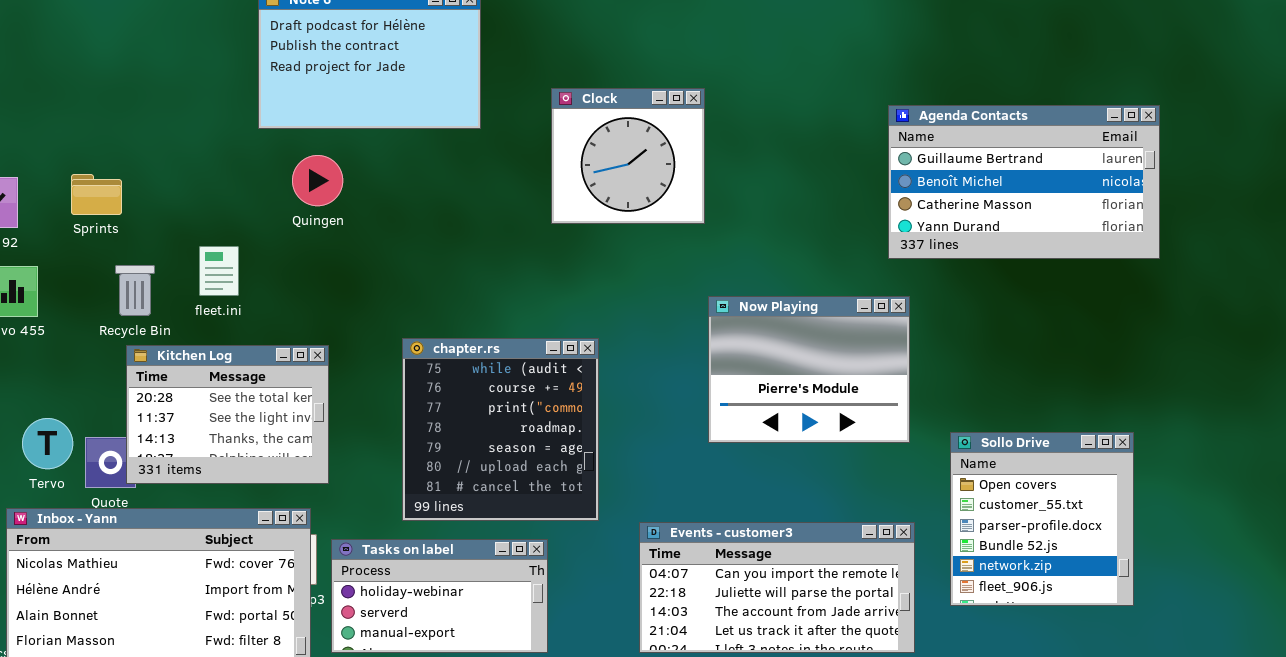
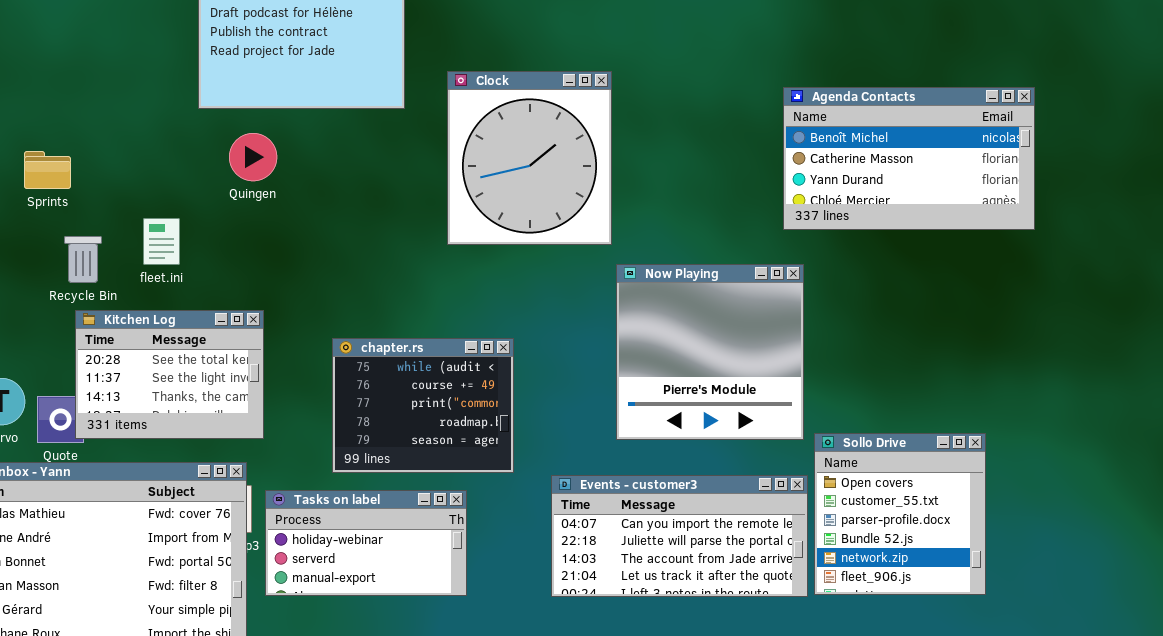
Clock: [551,88,705,224] -> [447,71,612,245], resized
Agenda Contacts: [888,105,1160,259] -> [783,87,1035,230], scrolled down 1 row
Now Playing: [708,296,910,443] -> [616,264,804,440], resized
chapter.rs: [402,338,599,521] -> [332,338,514,473], resized
Sollo Drive: [950,432,1134,606] -> [814,433,986,595], moved

